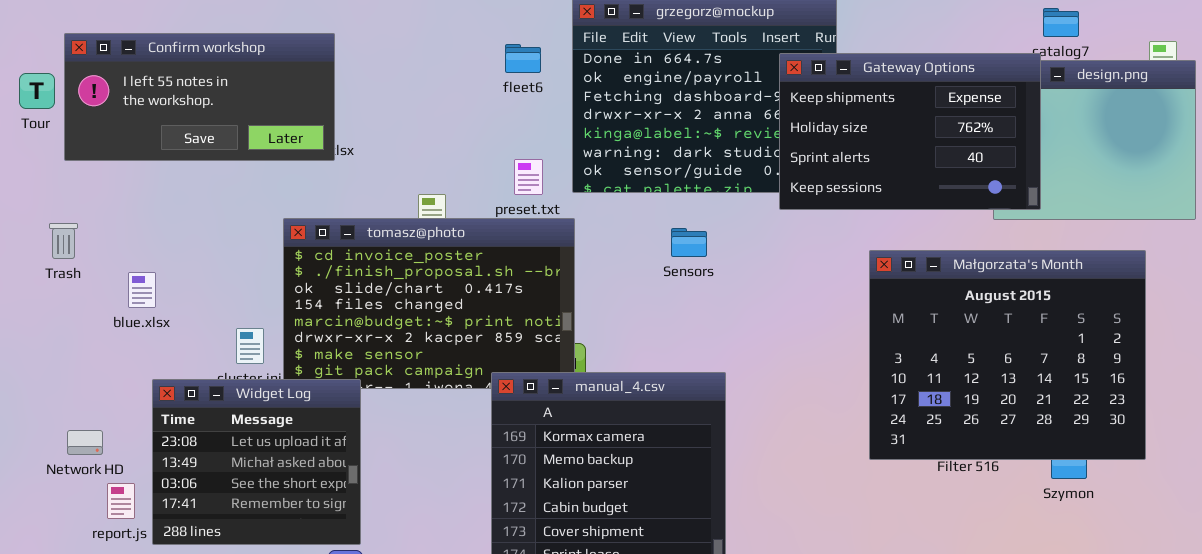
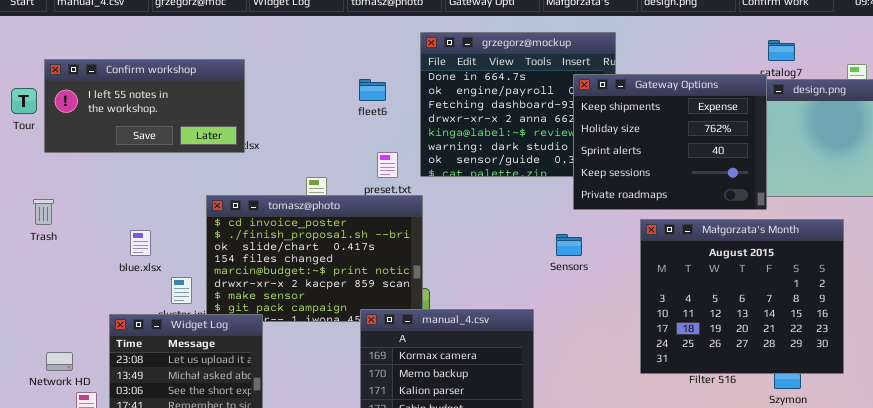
fleet6: [505,44,541,73] -> [359,79,386,101], moved
Gateway Options: [779,53,1041,210] -> [573,74,767,210], resized
Sensors: [671,228,707,257] -> [556,234,582,256], moved
blue.xlsx: [128,272,156,308] -> [130,230,151,256], moved

